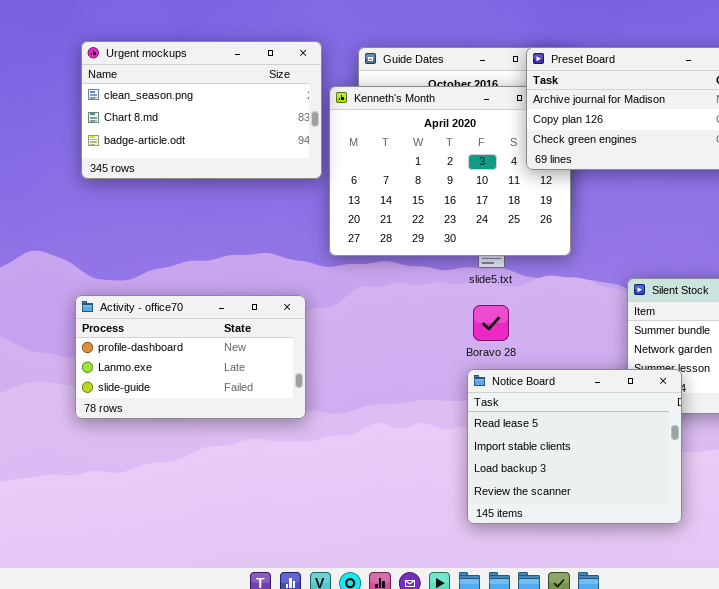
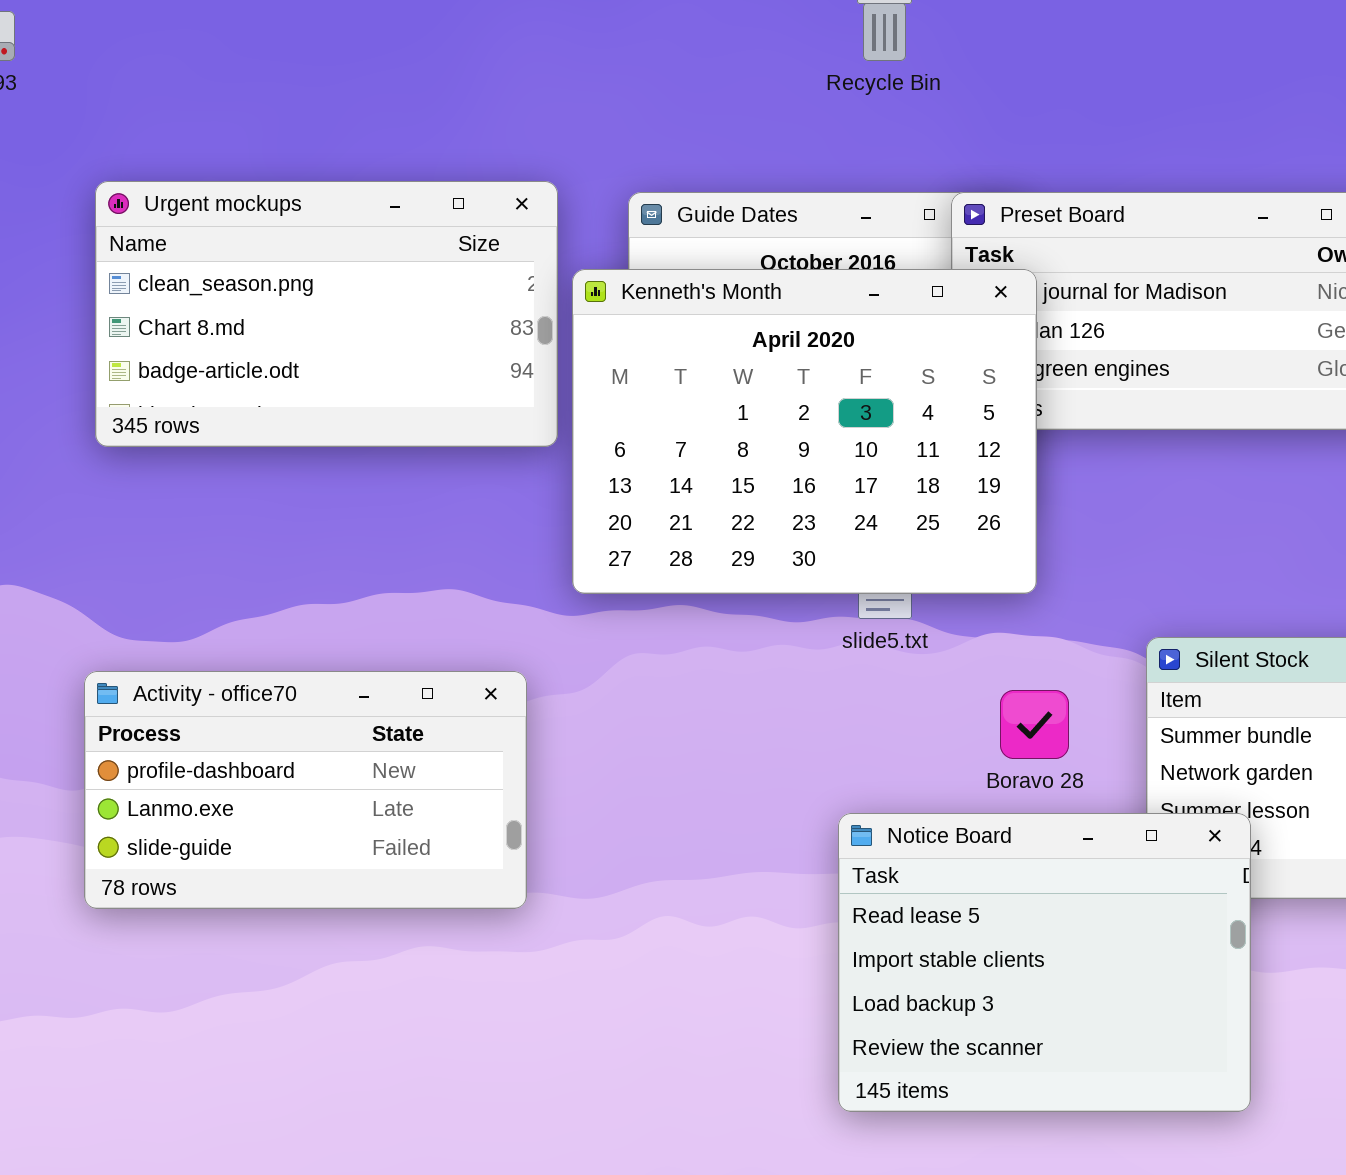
Kenneth's Month: [329,86,571,256] -> [572,269,1037,594], raised
Boravo 28: [473,305,509,341] -> [1000,690,1069,759], moved

